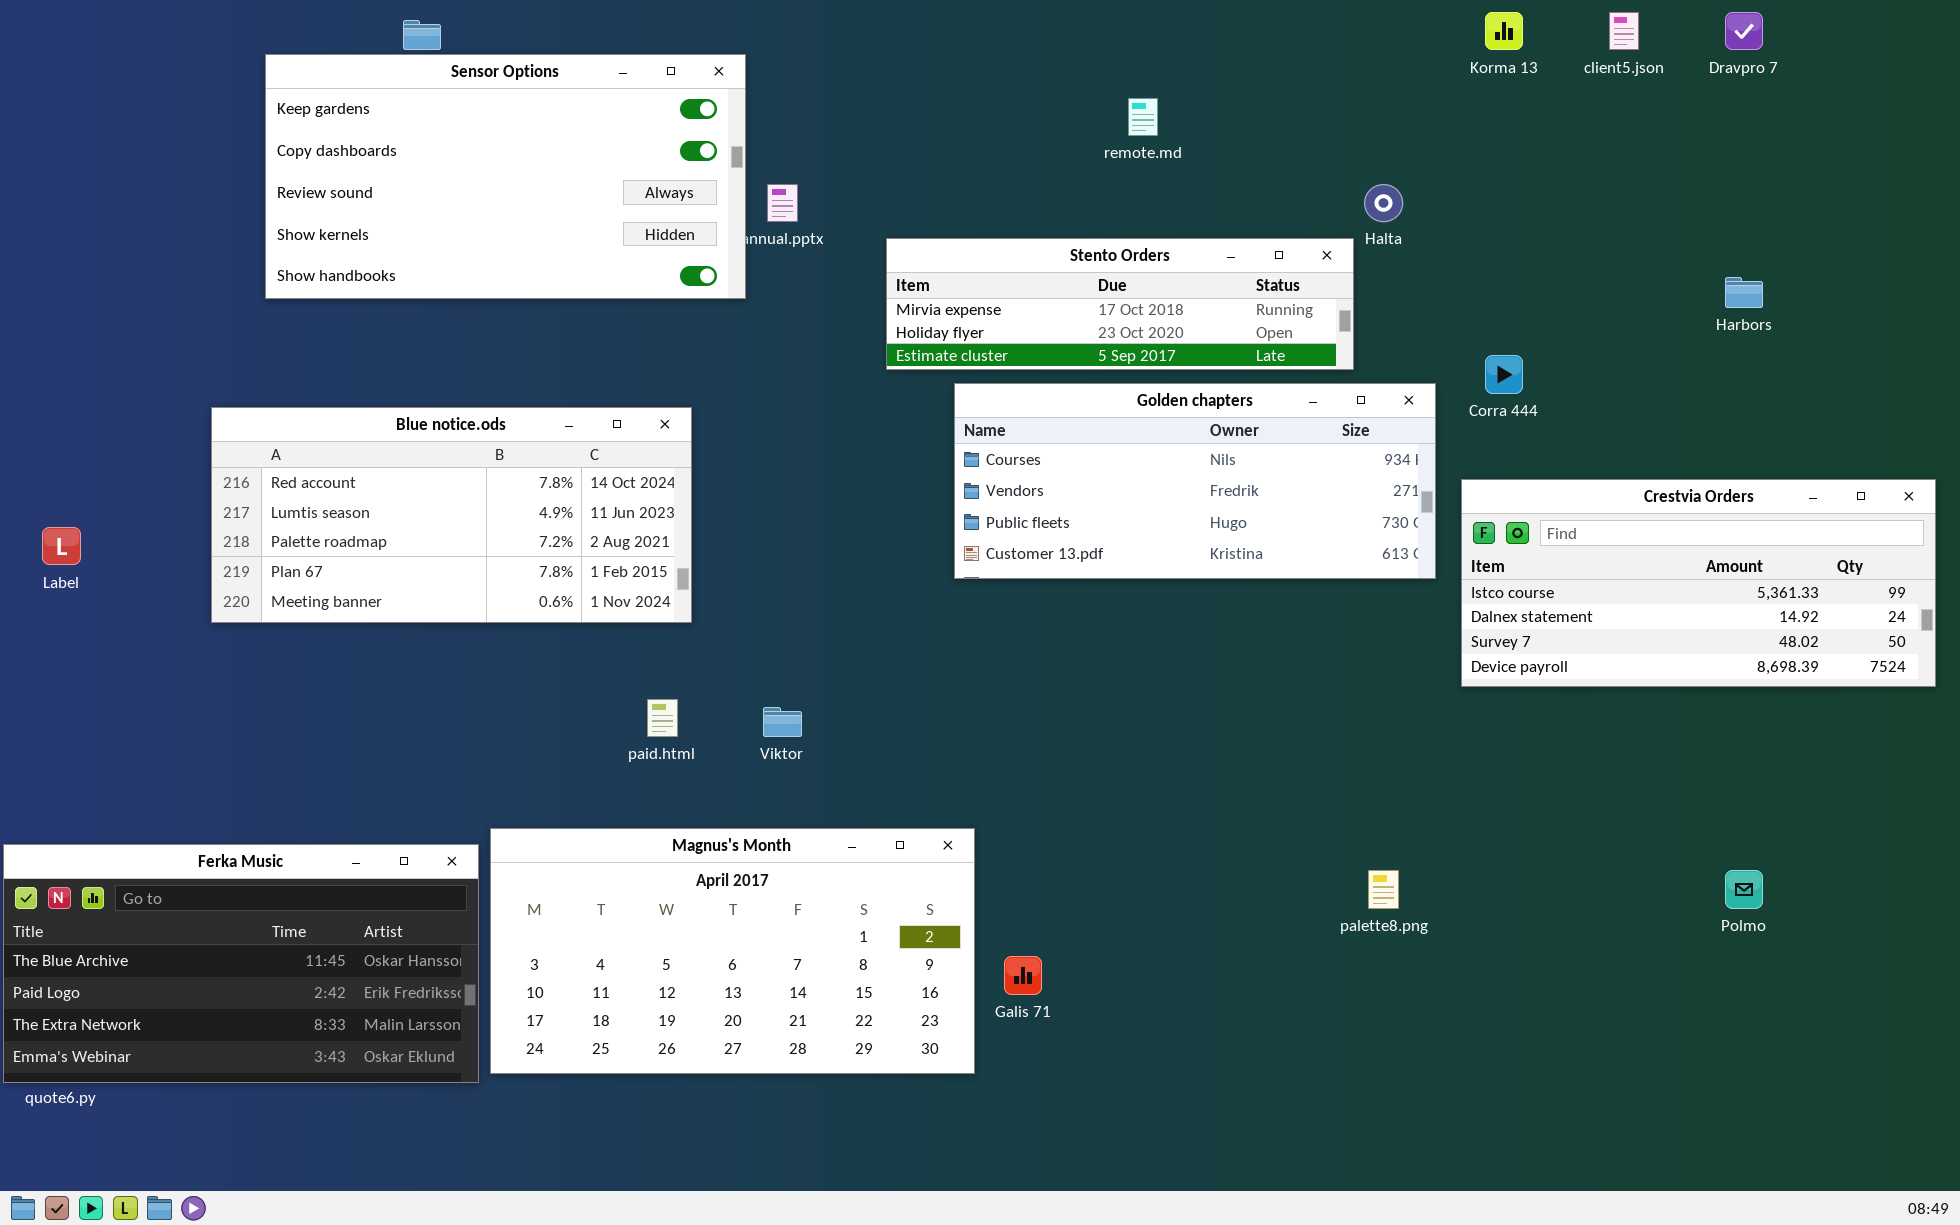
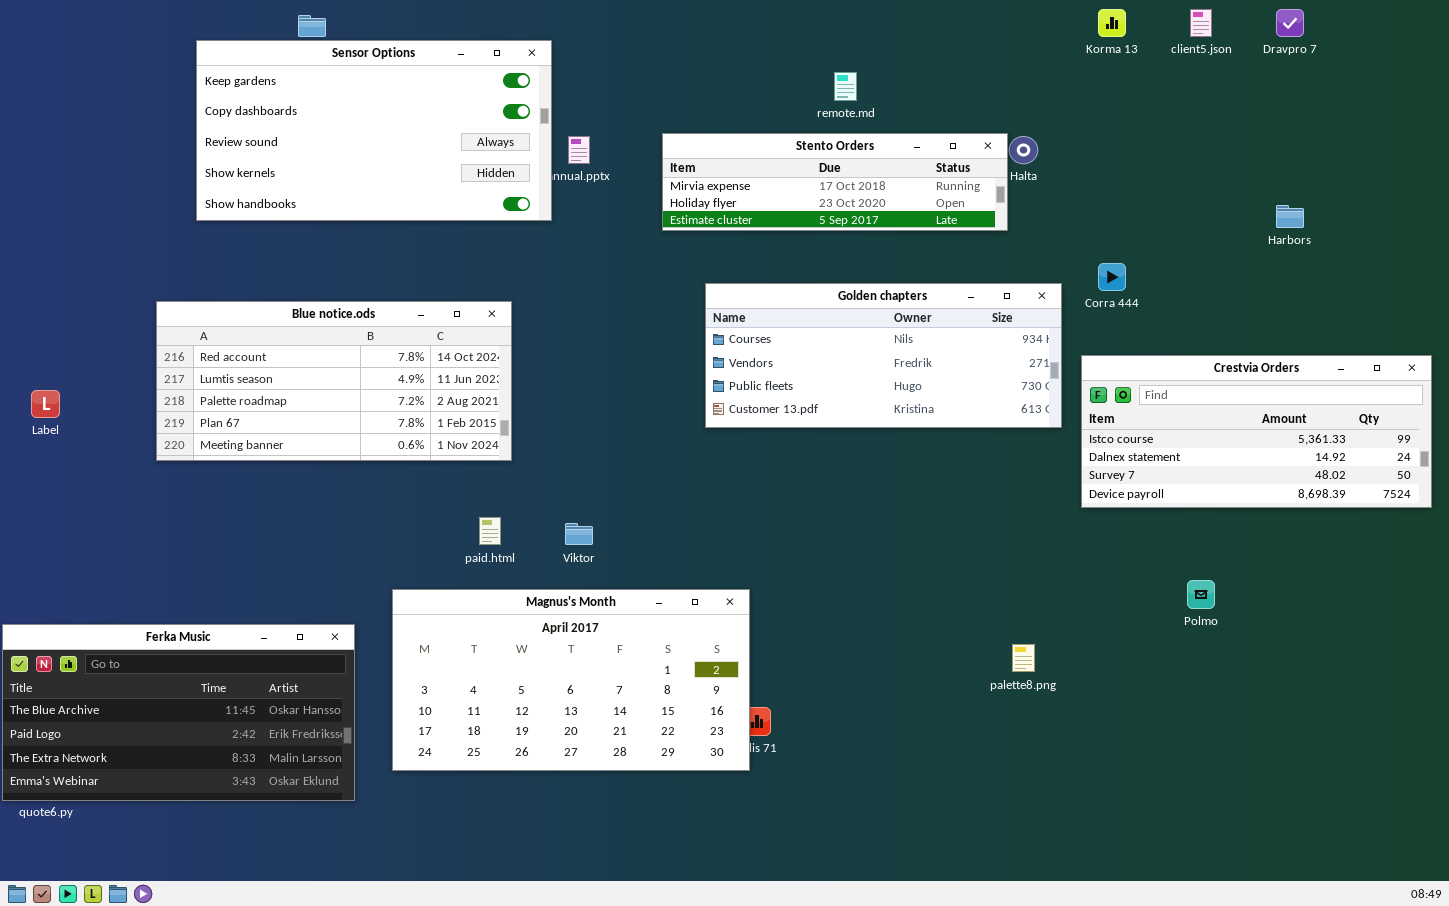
Stento Orders: [886,238,1354,370] -> [662,133,1008,231], moved
Magnus's Month: [490,828,975,1074] -> [392,589,750,771], moved
Polmo: [1725,870,1763,909] -> [1187,580,1215,609], moved

